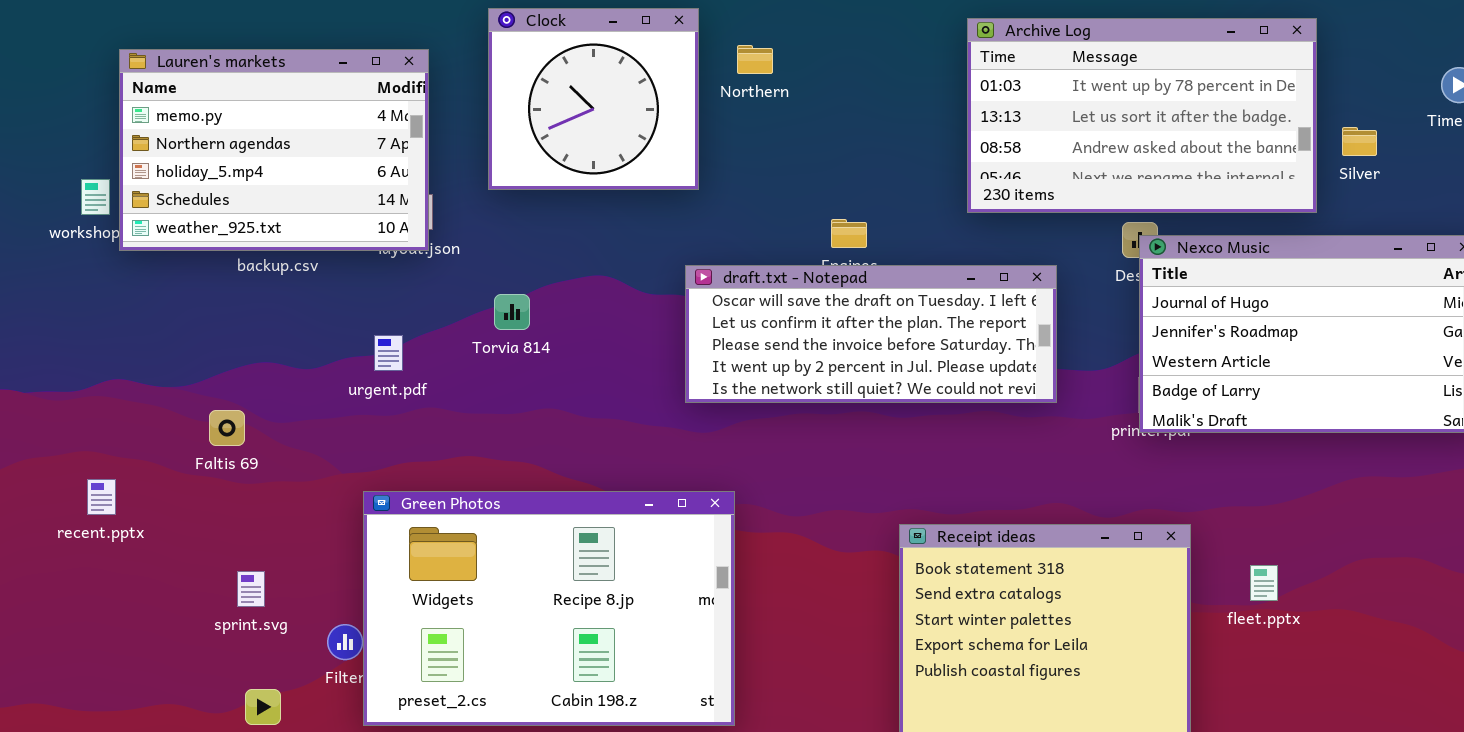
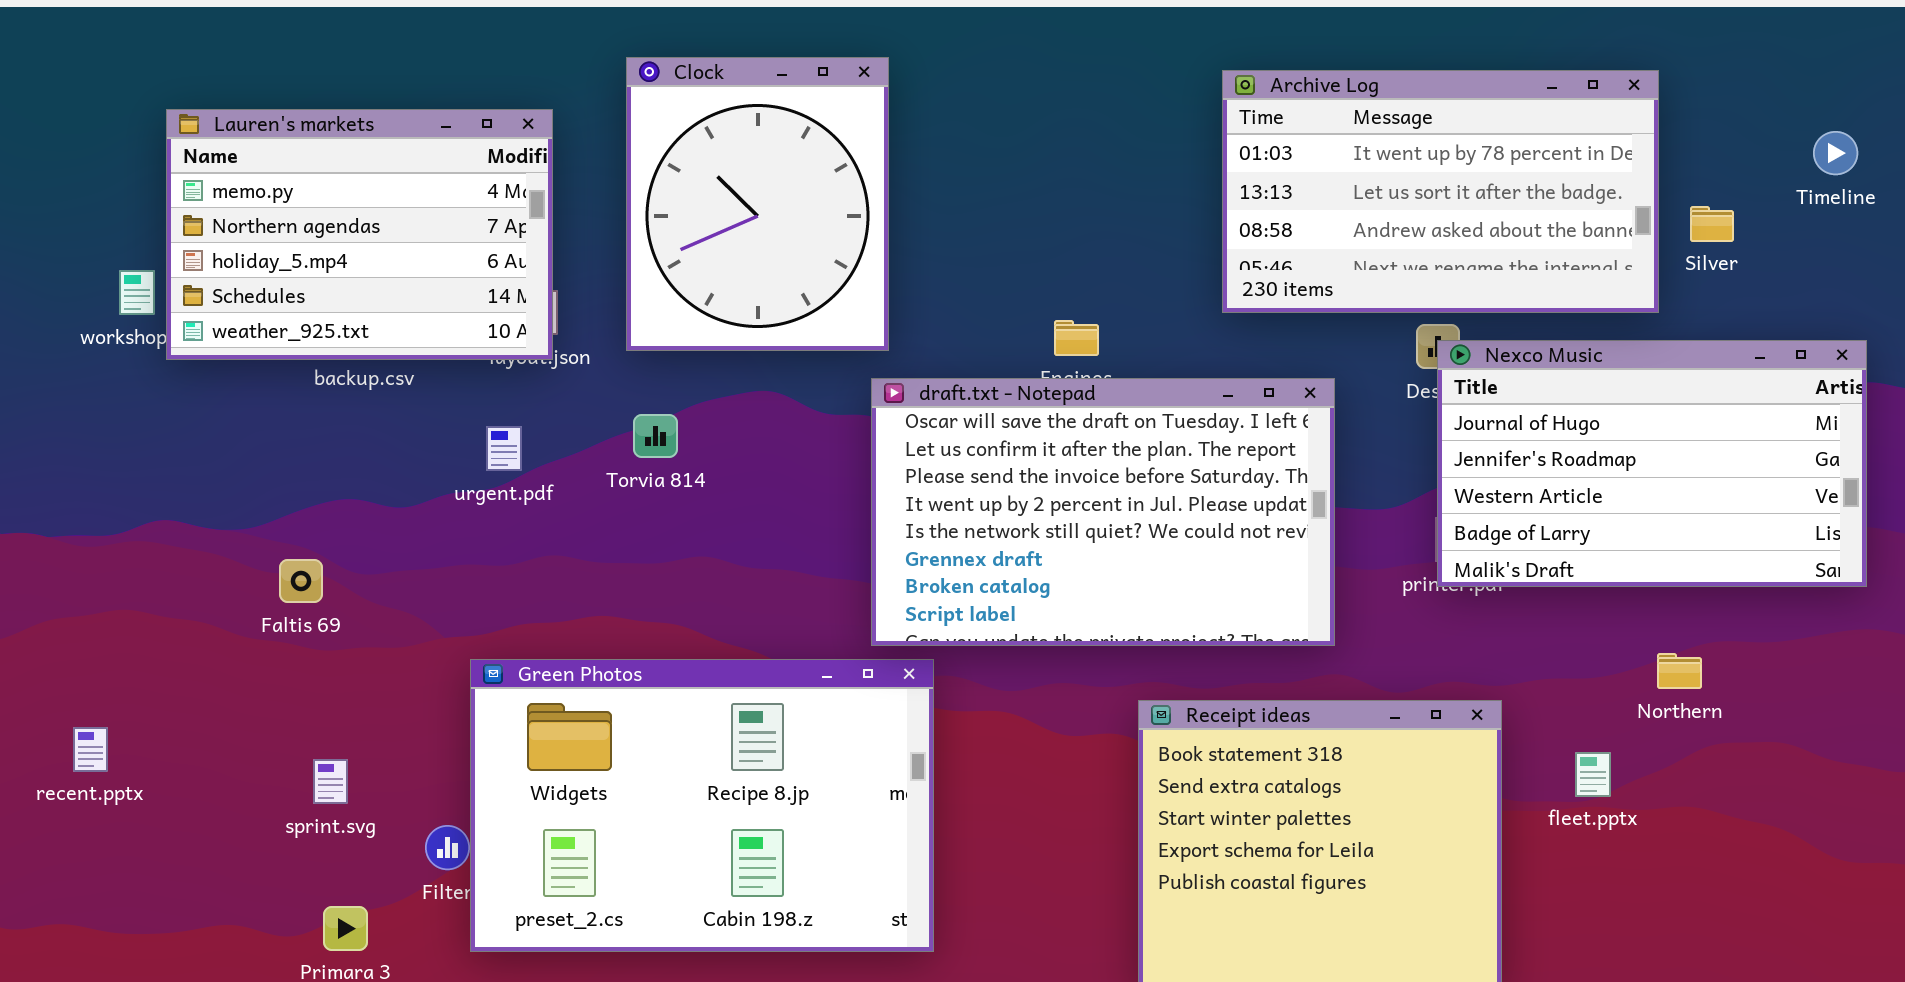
Clock: [488,8,699,190] -> [626,57,889,351], resized
Northern: [737,45,773,74] -> [1657,653,1702,689], moved
draft.txt - Notepad: [685,265,1057,403] -> [871,378,1335,646], resized
urgent.pdf: [374,335,403,371] -> [486,426,522,471], moved
recent.pptx: [87,479,116,515] -> [73,727,108,772], moved

